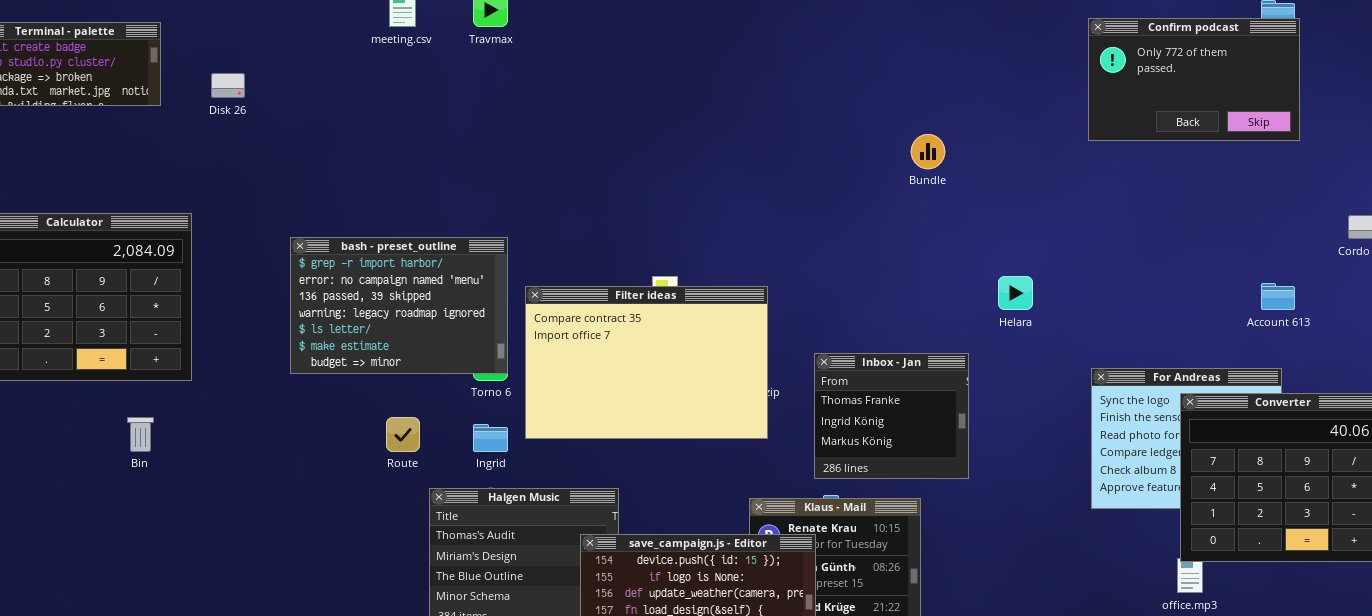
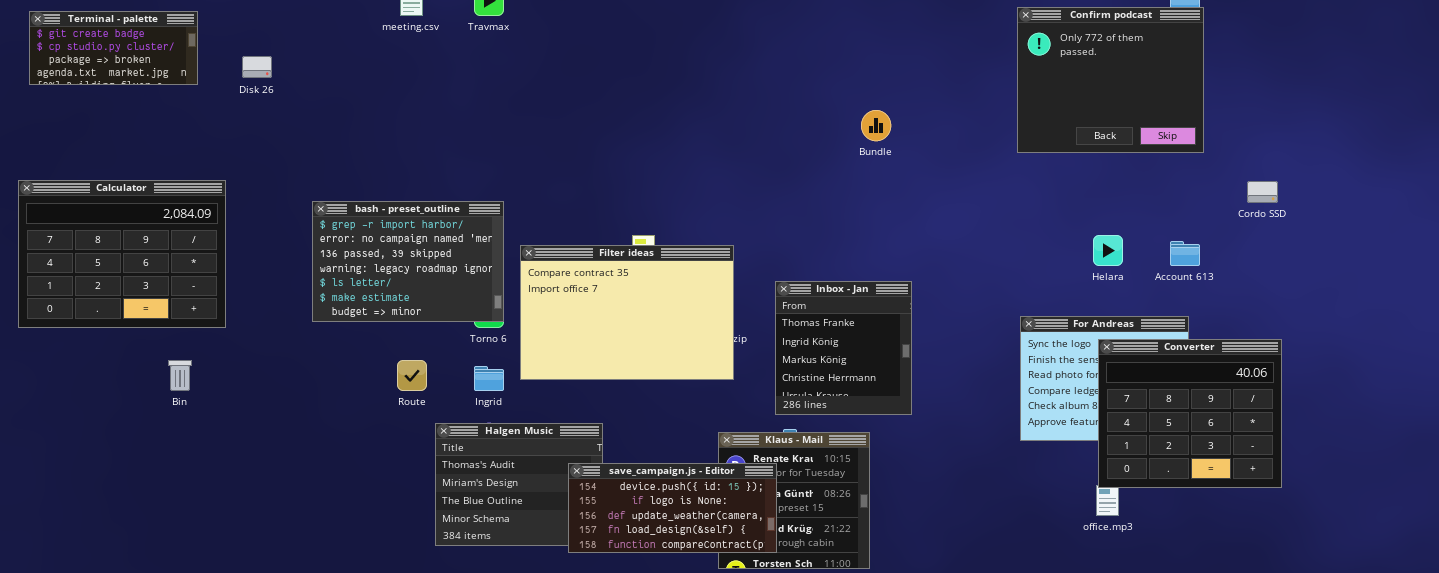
Confirm podcast: [1088,18,1300,141] -> [1017,7,1204,153], resized
Helara: [998,276,1033,310] -> [1093,235,1123,266], moved
Inbox - Jan: [814,353,969,479] -> [775,281,912,415], resized

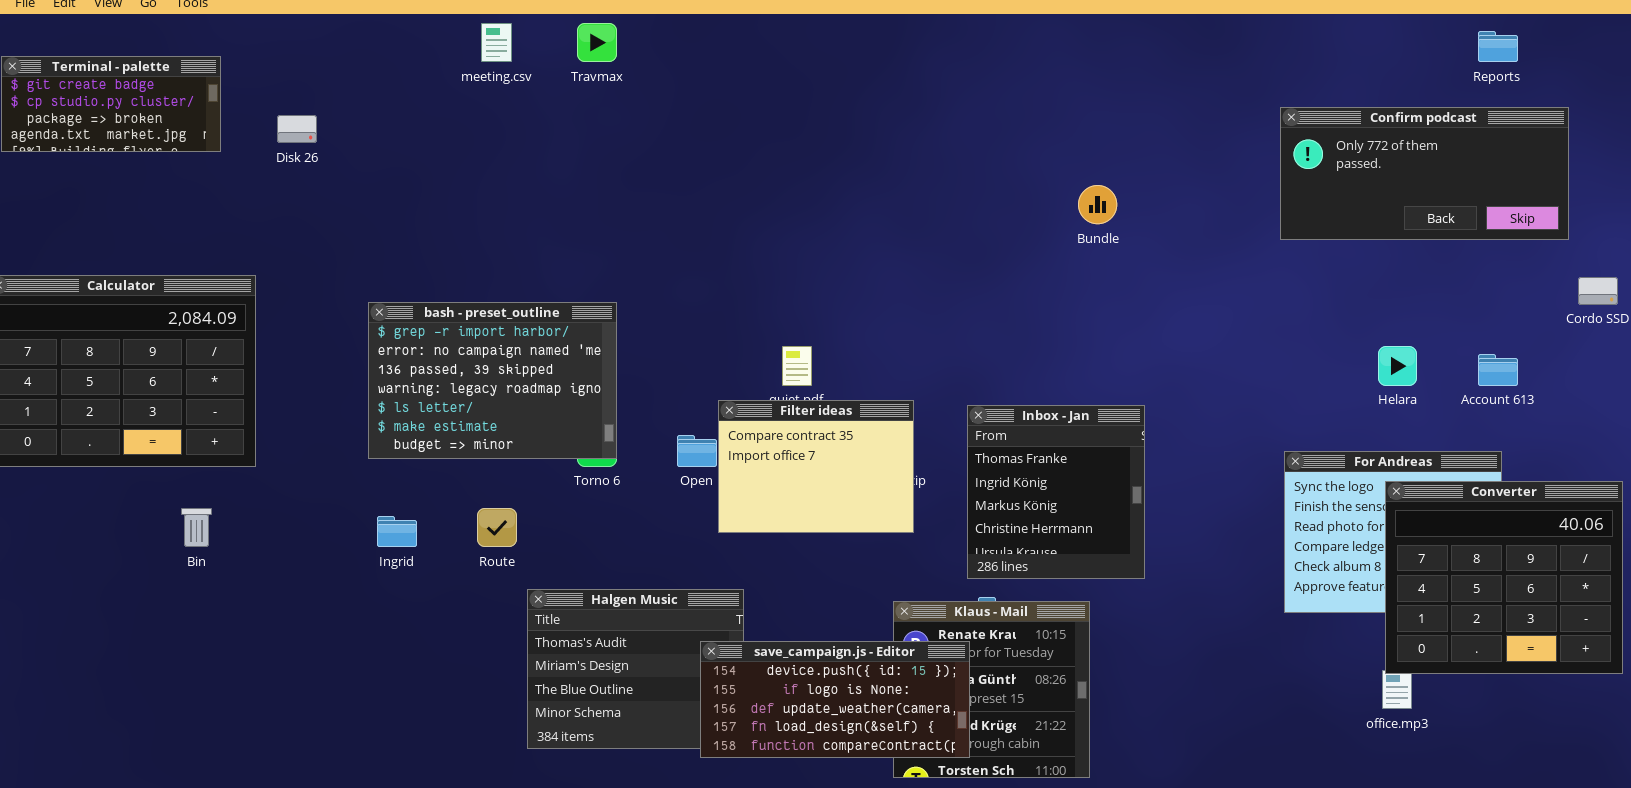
Confirm podcast: [1017,7,1204,153] -> [1280,107,1569,240], resized
Filter ideas: [520,245,734,380] -> [718,400,914,533], resized
Ingrid: [474,366,504,391] -> [377,516,417,547], moved

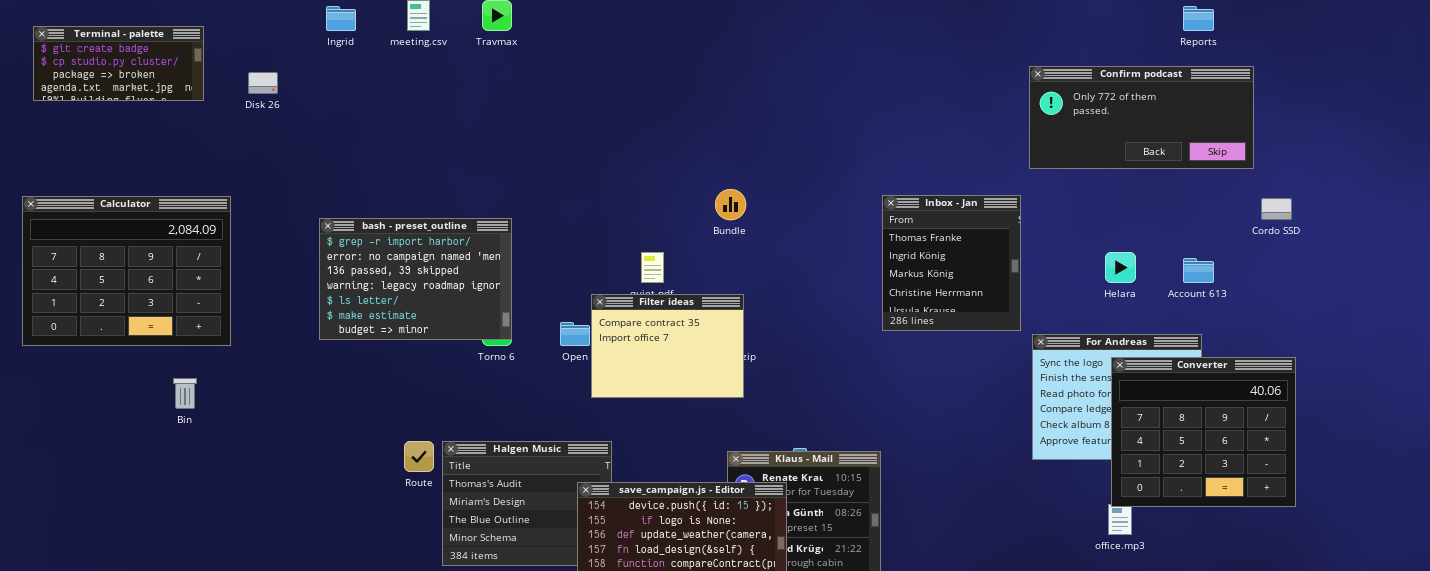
Bundle: [1078,185,1117,224] -> [715,189,746,220], moved
Inbox - Jan: [967,405,1145,579] -> [882,195,1021,331], moved
Route: [477,508,517,547] -> [404,441,434,472], moved
Ingrid: [377,516,417,547] -> [326,6,356,31], moved

